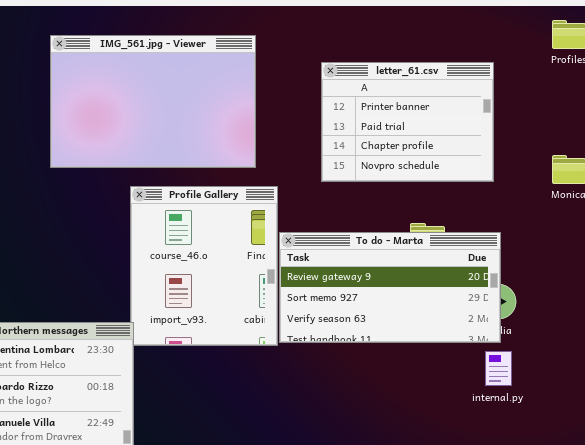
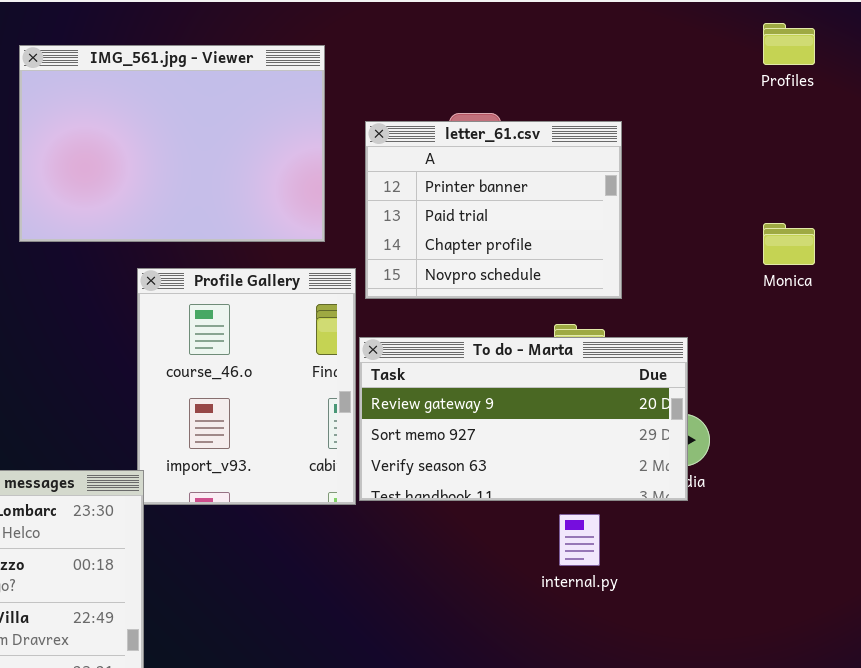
letter_61.csv: [321,62,494,182] -> [365,121,622,299], moved
internal.py: [485,351,512,386] -> [559,514,600,566], moved

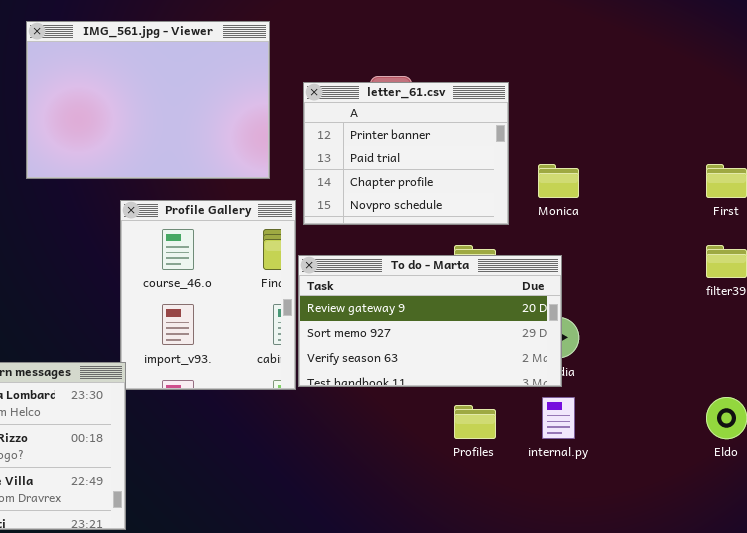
Profiles: [763,23,815,65] -> [454,405,496,439], moved
Monica: [763,223,815,265] -> [538,164,579,198], moved
internal.py: [559,514,600,566] -> [542,397,575,439], moved

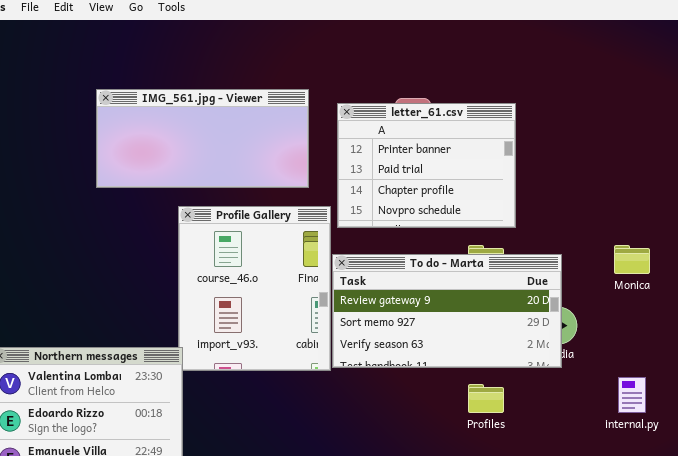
IMG_561.jpg - Viewer: [26,21,270,179] -> [96,89,309,188], resized
Monica: [538,164,579,198] -> [614,245,650,274], moved
internal.py: [542,397,575,439] -> [618,377,646,413], moved

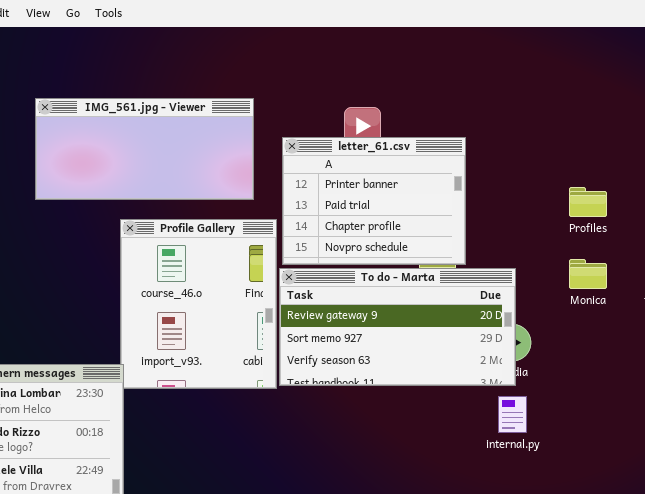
letter_61.csv: [337,103,516,228] -> [282,137,466,265], moved
internal.py: [618,377,646,413] -> [498,396,527,433], moved
Profiles: [468,384,504,413] -> [569,187,607,217], moved

